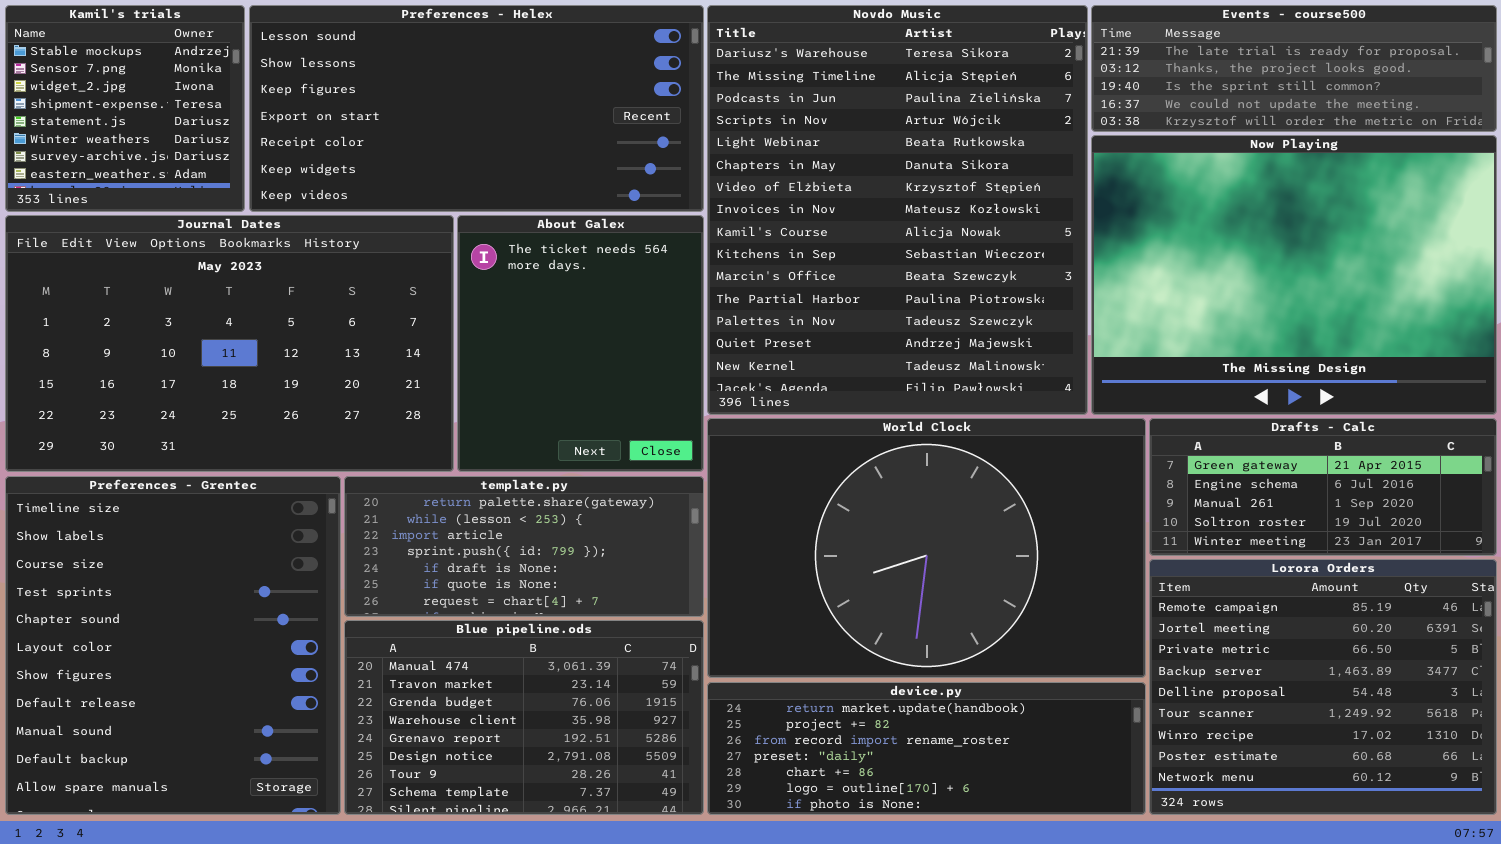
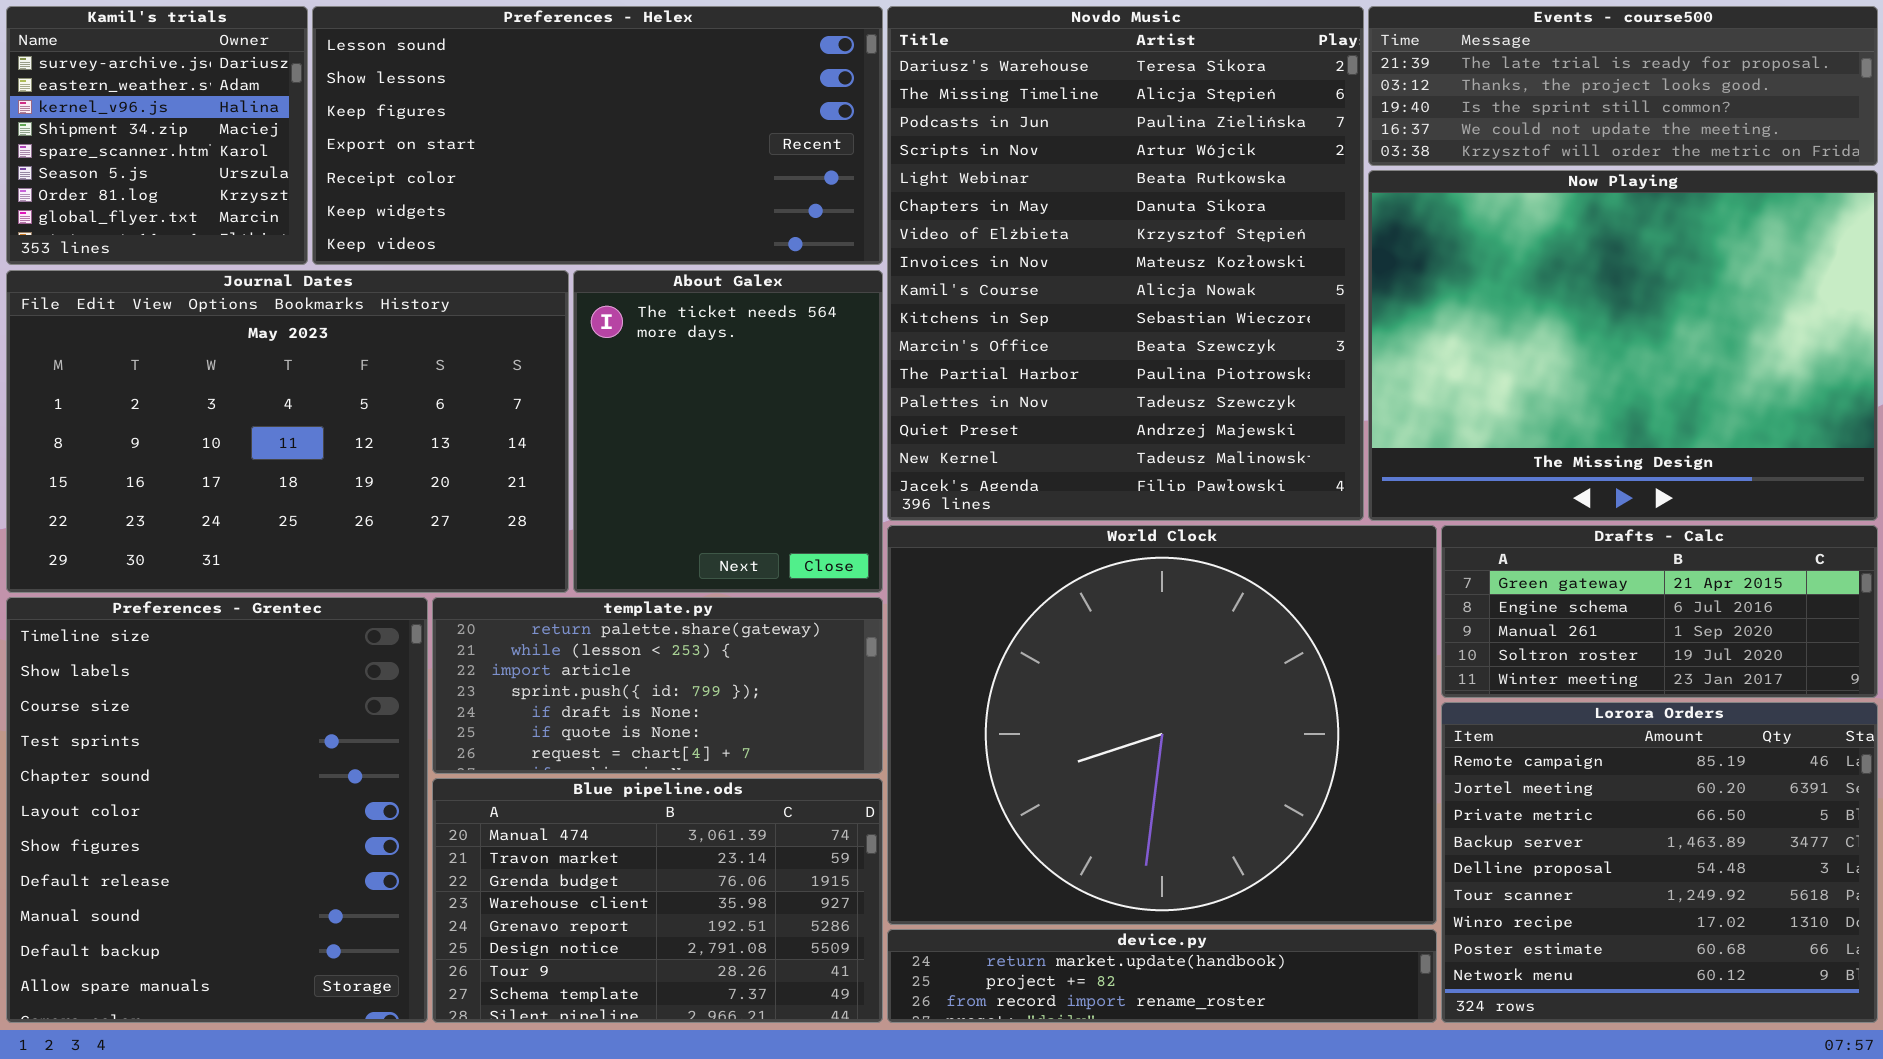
Kamil's trials: [5,5,245,212] -> [6,6,308,265], scrolled down 6 rows
World Clock: [707,418,1146,678] -> [887,525,1437,925], resized
device.py: [707,682,1146,815] -> [887,929,1437,1023], resized

